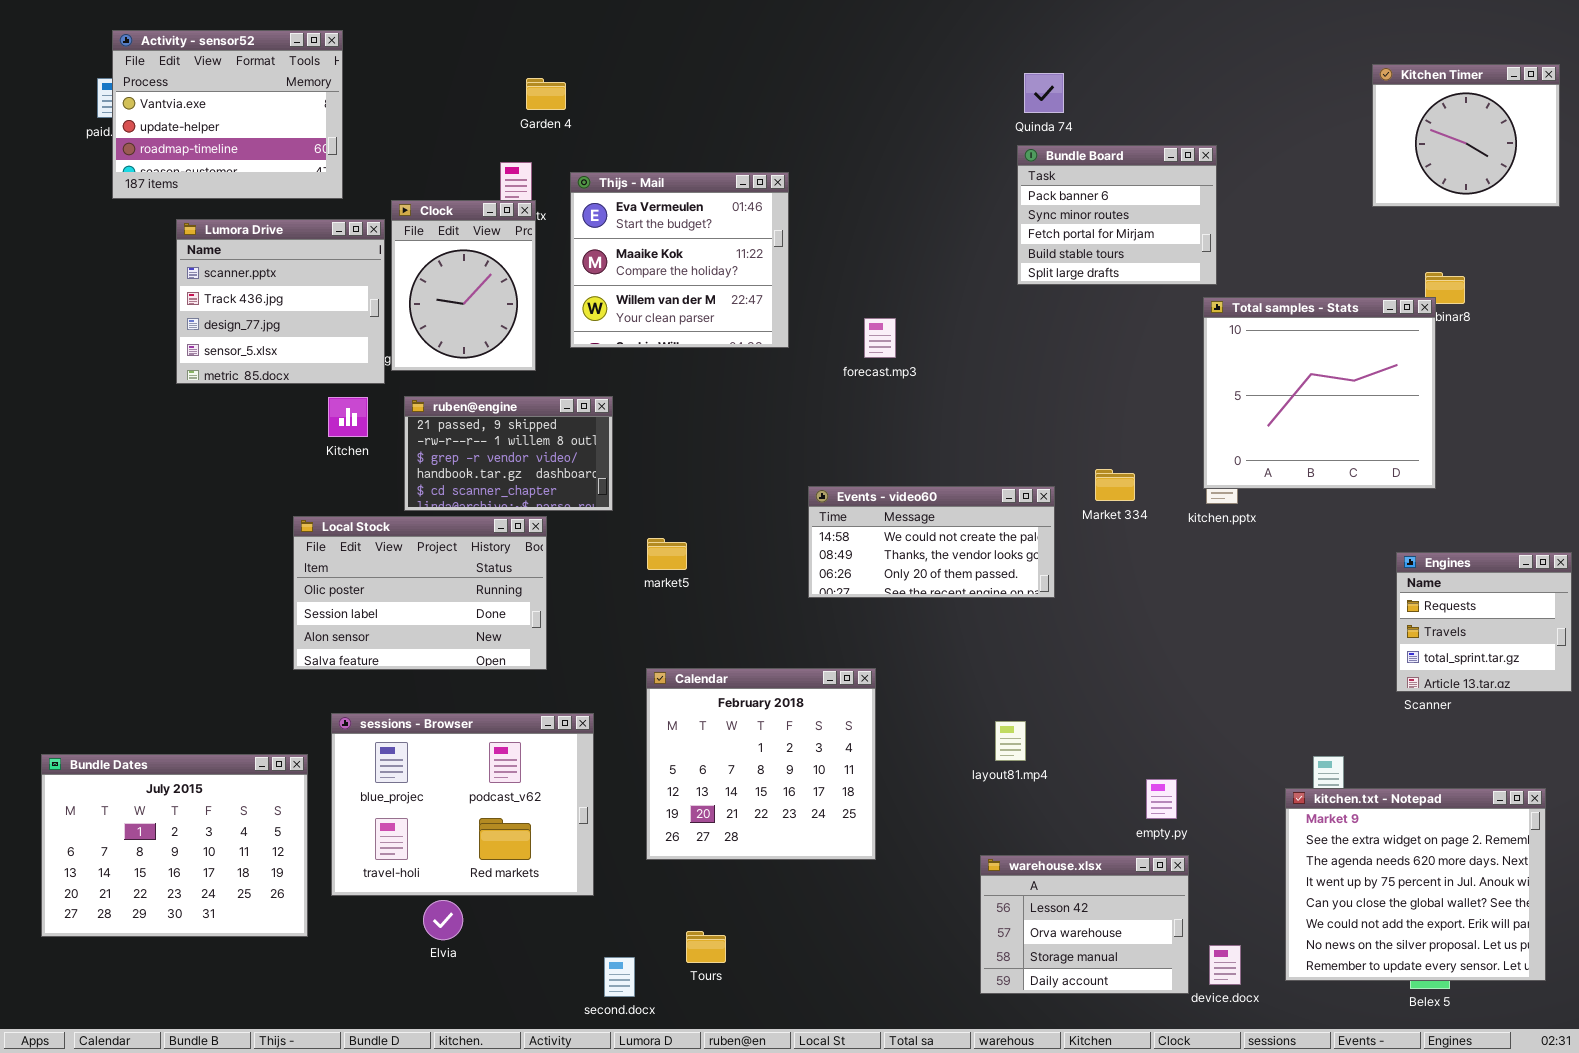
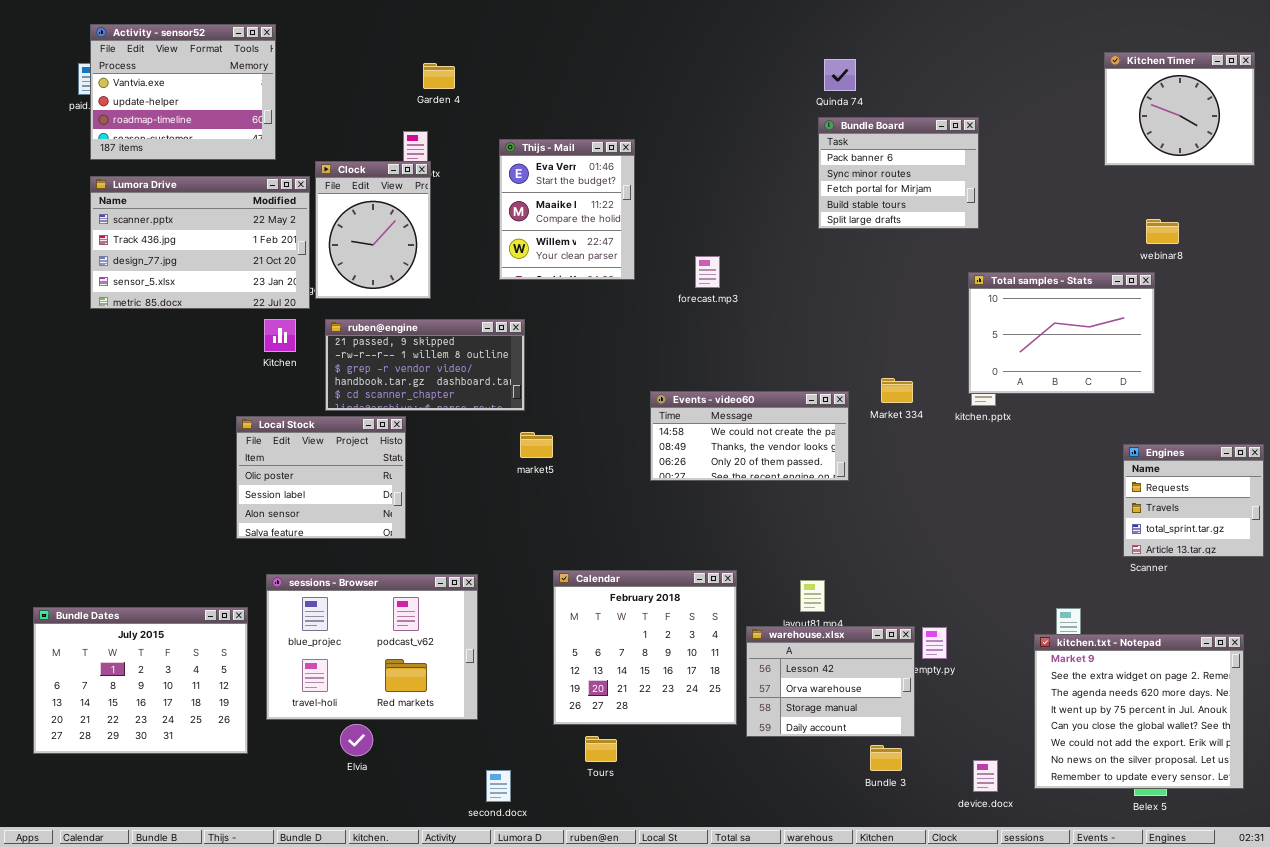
Thijs - Mail: [570,172,789,348] -> [499,139,635,280], resized
Lumora Drive: [176,219,385,384] -> [90,176,310,309], resized
Total samples - Stats: [1203,297,1436,489] -> [968,272,1155,394], resized
ruben@engine: [404,396,613,511] -> [325,319,525,411], resized
Local Stock: [293,516,547,670] -> [236,416,406,539], resized
Calendar: [646,668,876,860] -> [553,570,737,725], moved
warehouse.xlsx: [980,855,1189,994] -> [746,626,915,737], moved
Tours: [686,931,726,963] -> [585,736,617,762], moved

